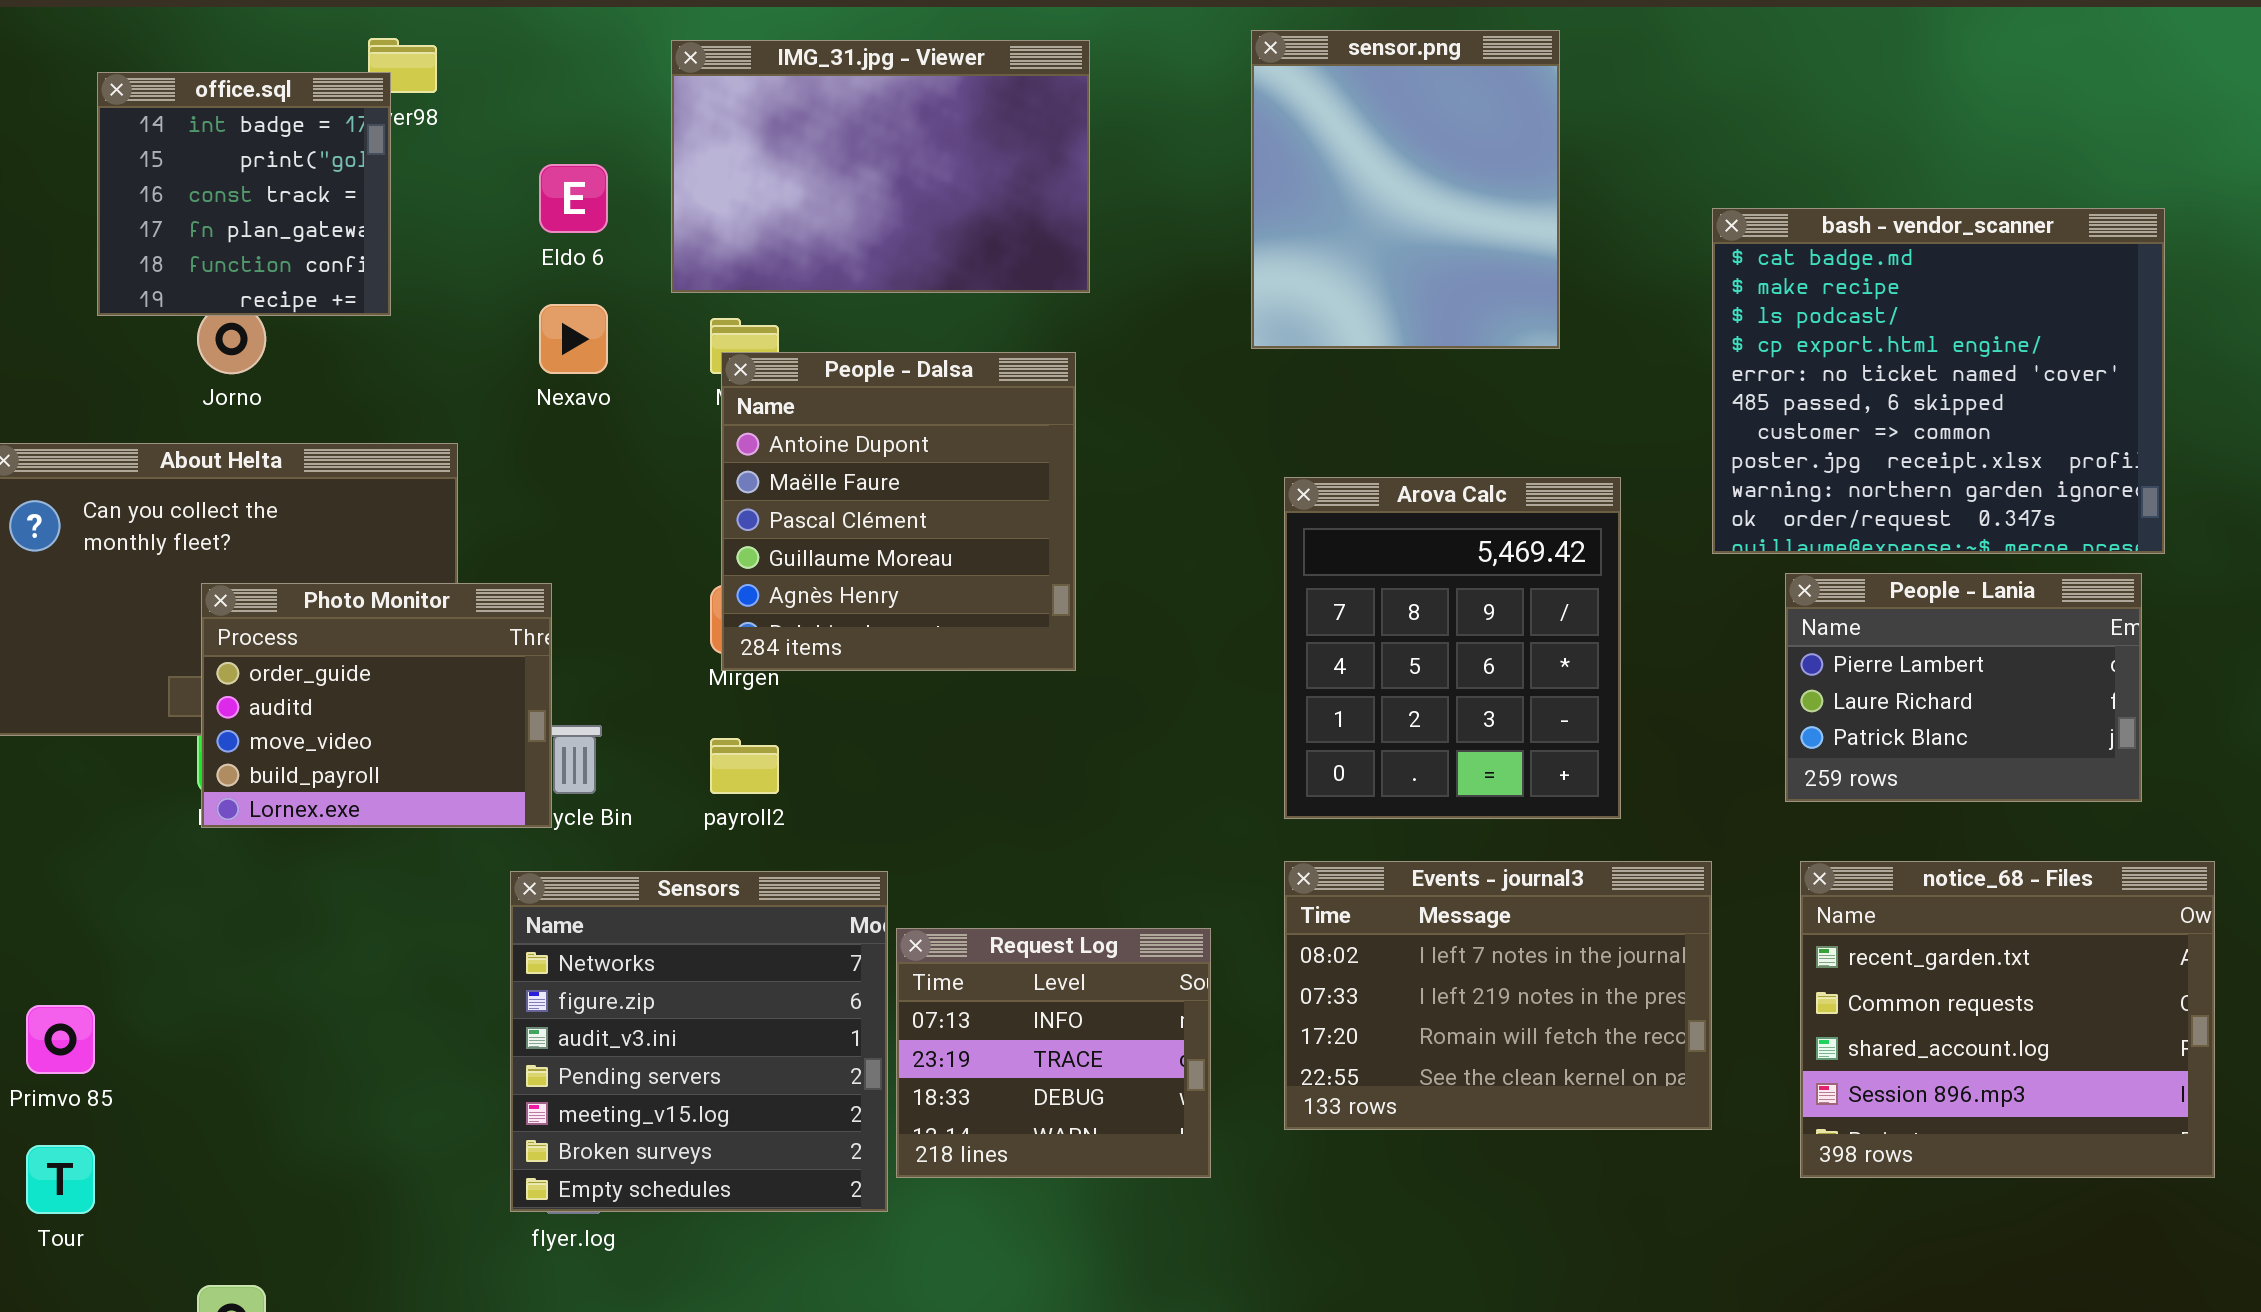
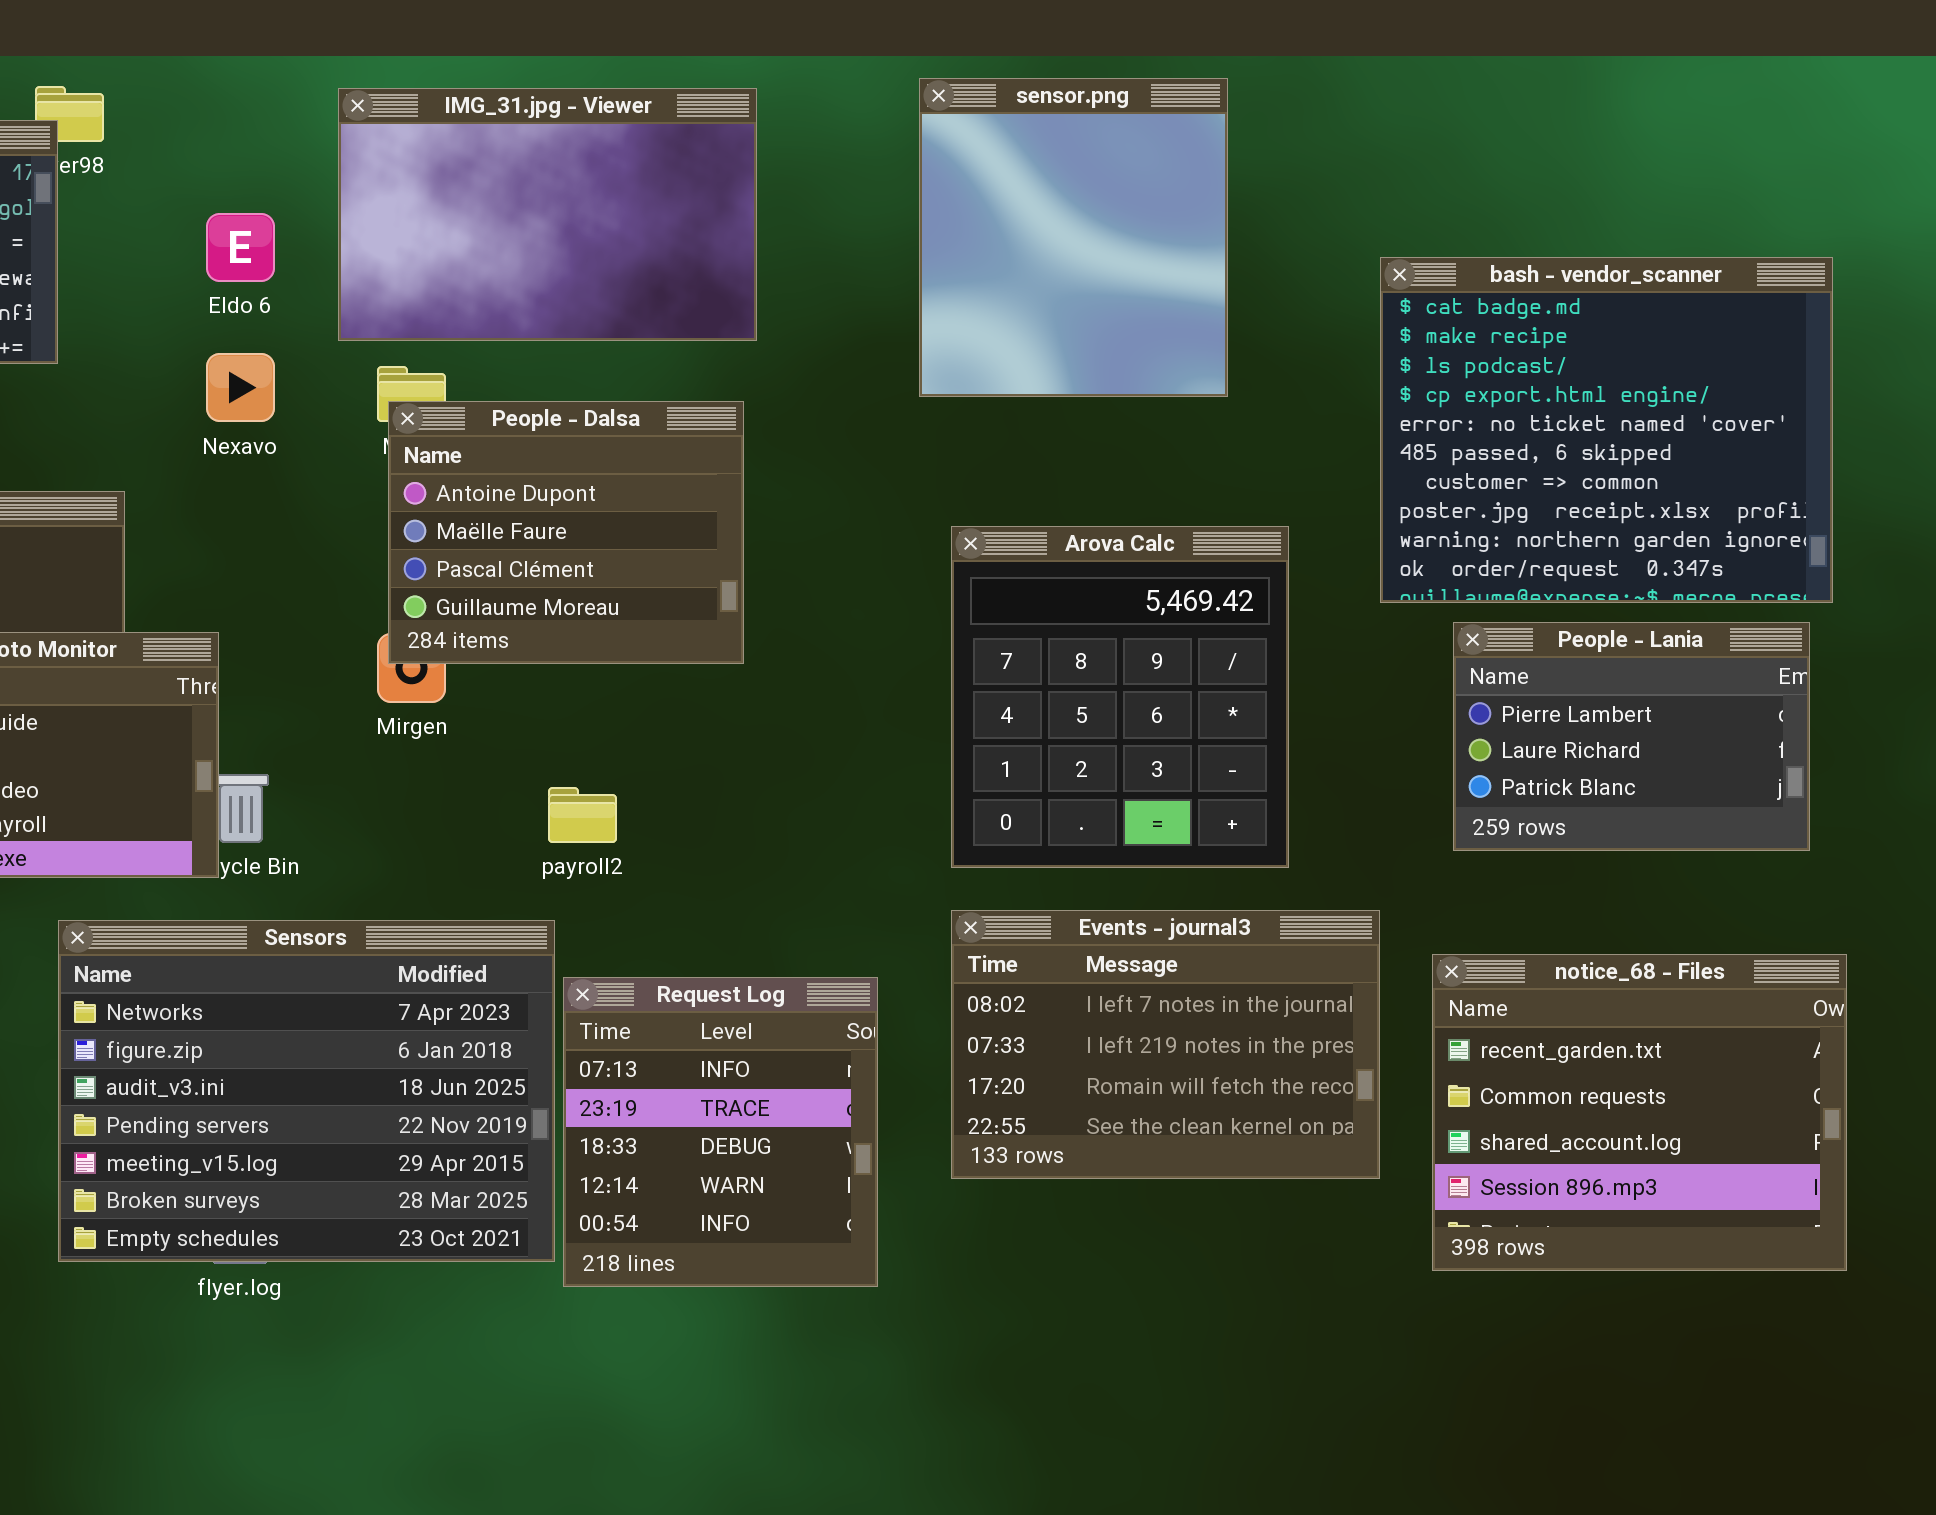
People - Dalsa: [721,352,1076,671] -> [388,401,744,664], resized
payroll2: [710,738,779,794] -> [548,787,617,843], moved
notice_68 - Files: [1800,861,2215,1178] -> [1432,954,1847,1271], moved
Sensors: [510,871,888,1212] -> [58,920,555,1262], resized
Request Log: [896,928,1211,1178] -> [563,977,878,1287], resized

